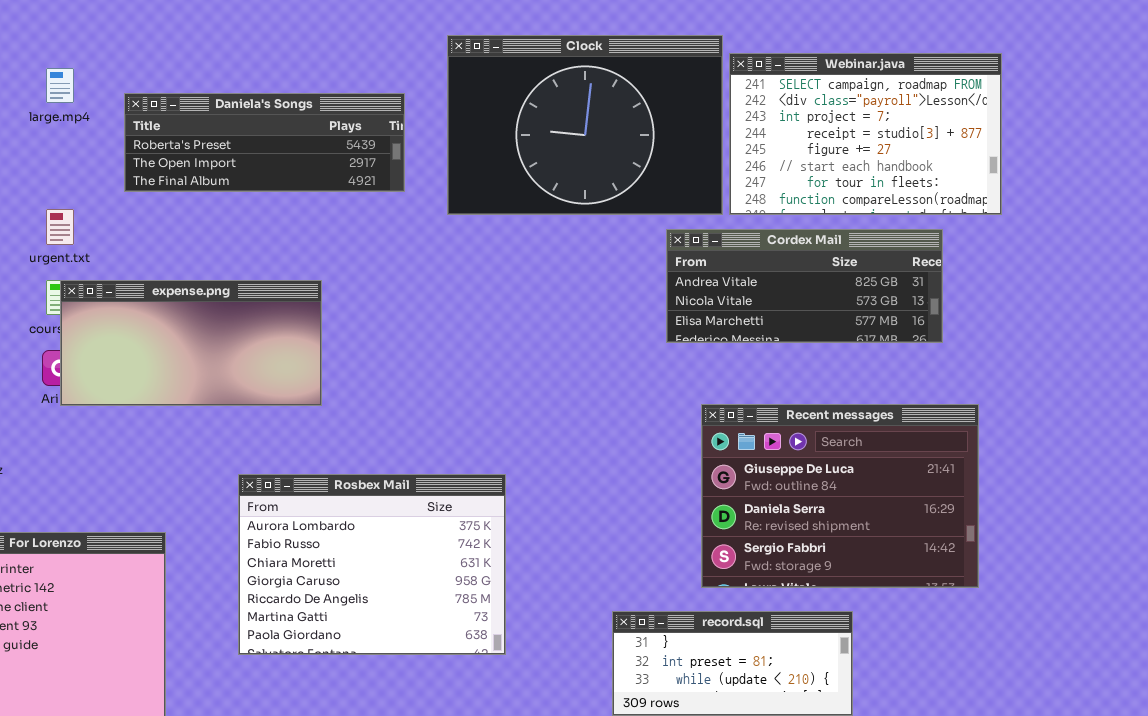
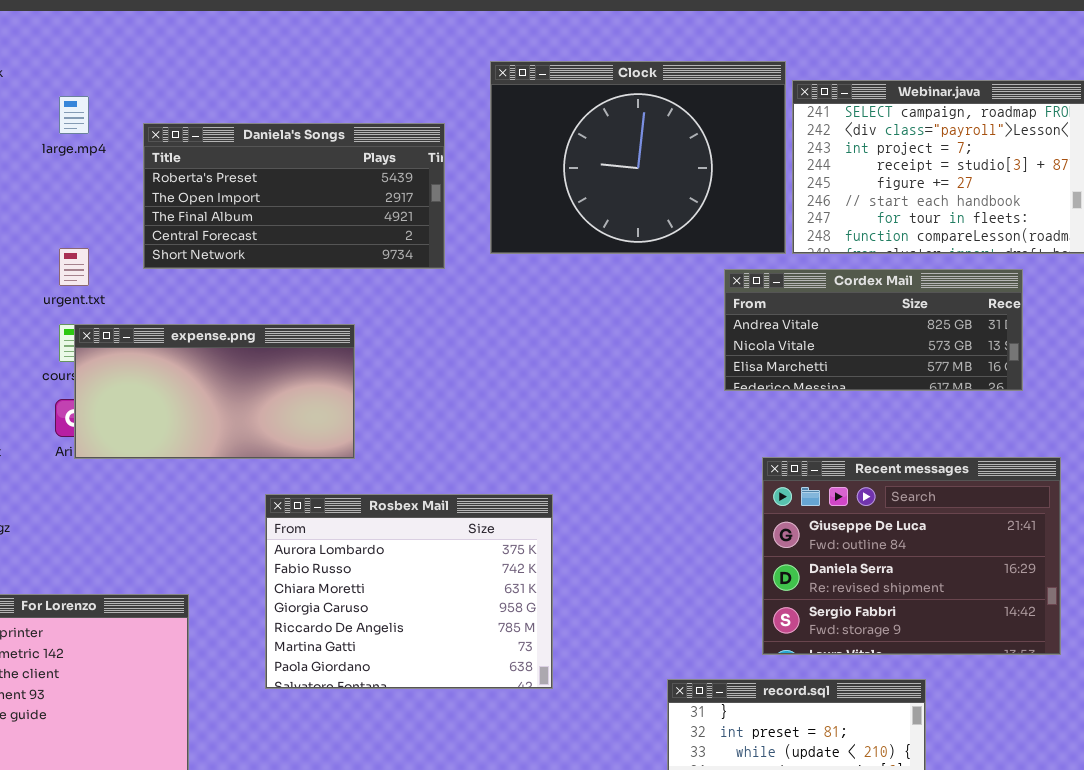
Daniela's Songs: [124,93,405,192] -> [143,123,445,269], resized
Rosbex Mail: [238,474,506,655] -> [265,494,553,689], moved

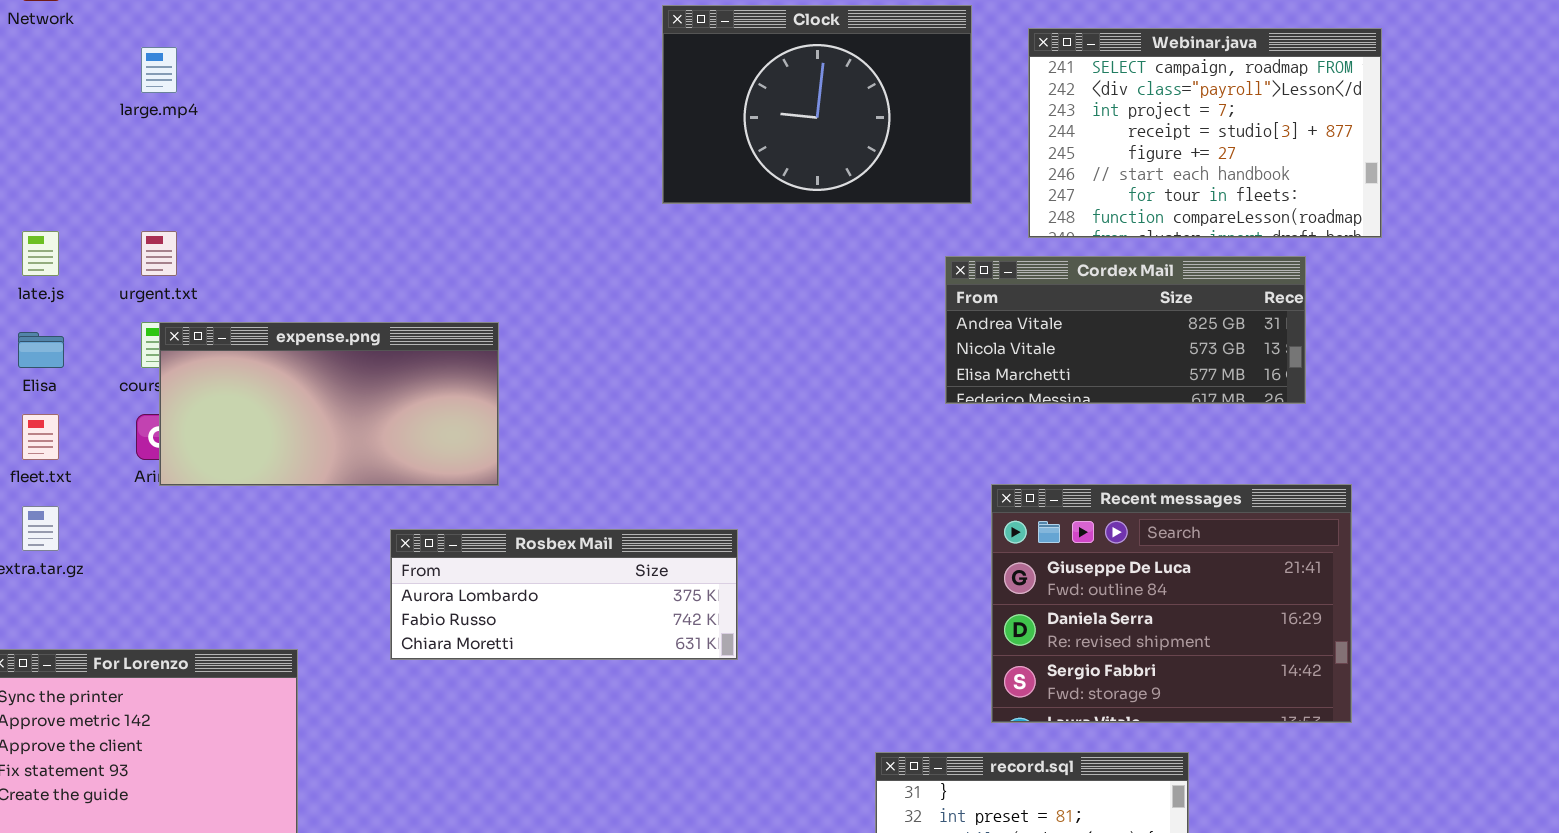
Clock: [490,61,786,254] -> [662,5,972,204], resized
Daniela's Songs: [143,123,445,269] -> none, closed
Rosbex Mail: [265,494,553,689] -> [390,529,738,660], resized

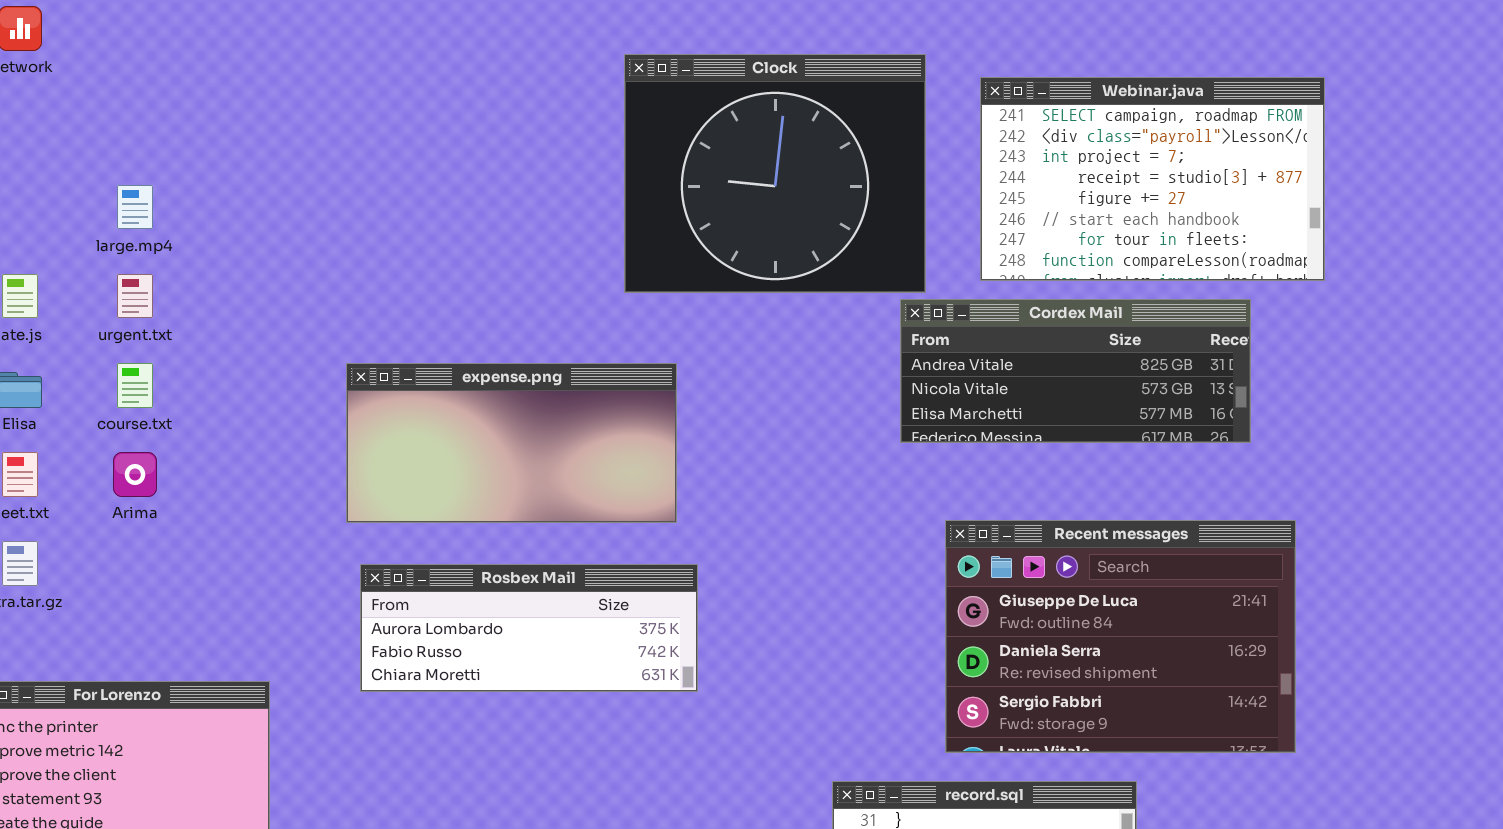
Clock: [662,5,972,204] -> [624,54,926,293], resized
large.mp4: [141,47,177,93] -> [117,185,153,229], moved
expense.png: [159,322,499,486] -> [346,363,677,523], moved

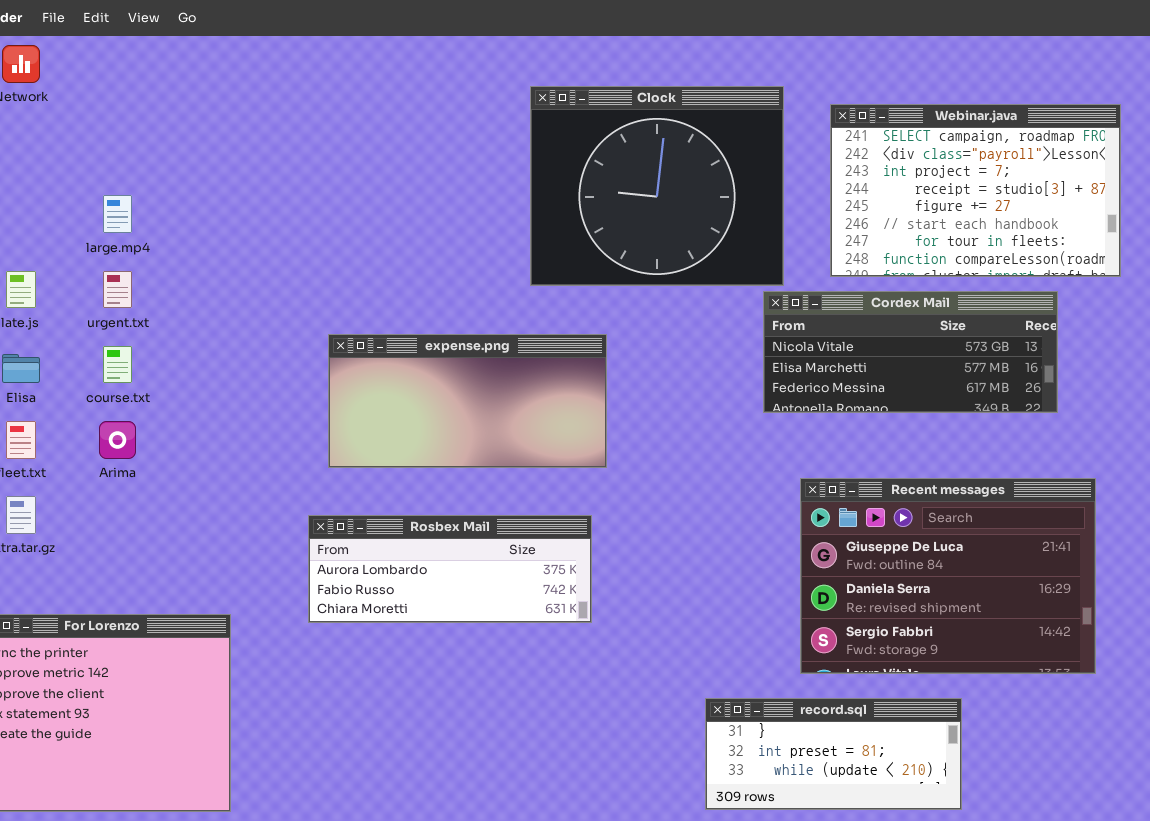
Cordex Mail: [900,299,1251,443] -> [763,291,1058,413], scrolled down 1 row
expense.png: [346,363,677,523] -> [328,334,607,468], moved

